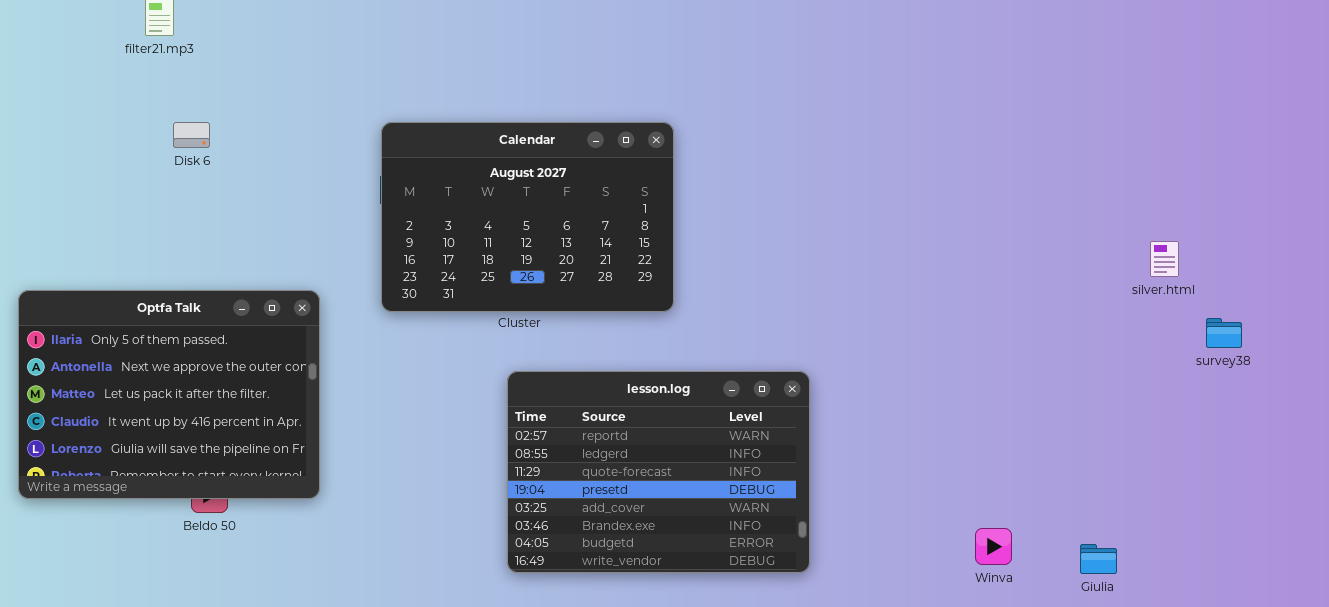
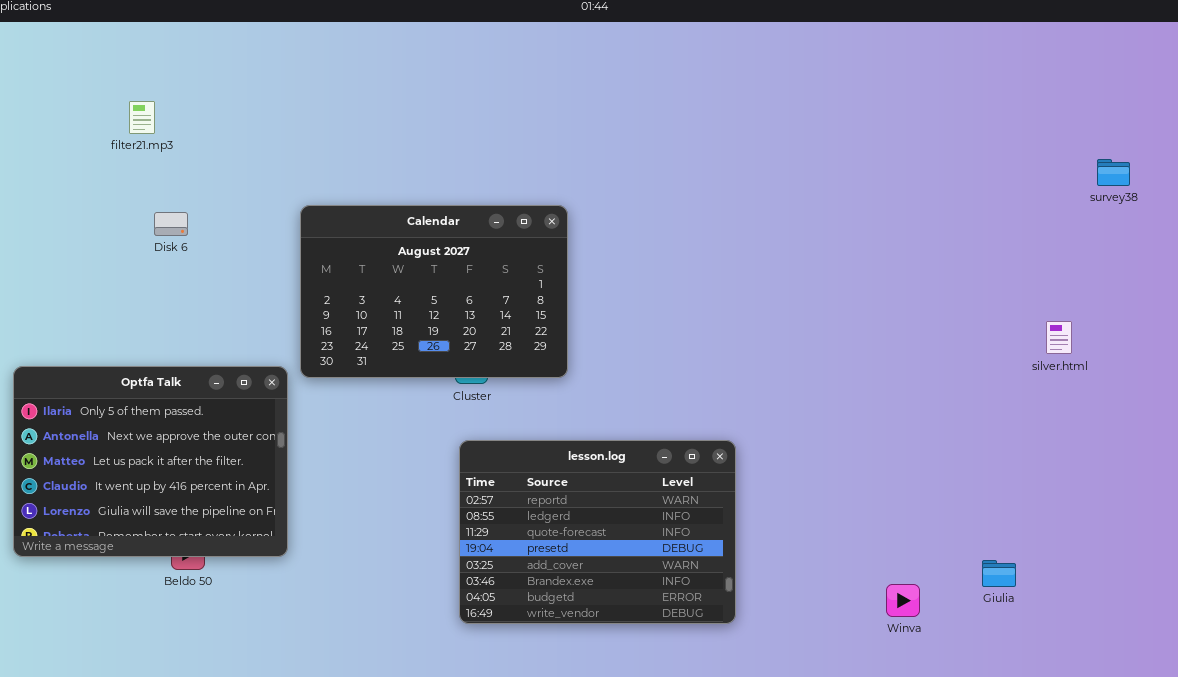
Calendar: [381,122,674,312] -> [300,205,568,378], moved
survey38: [1206,318,1242,348] -> [1097,159,1130,186], moved
Giulia: [1080,544,1117,574] -> [982,560,1016,587], moved

